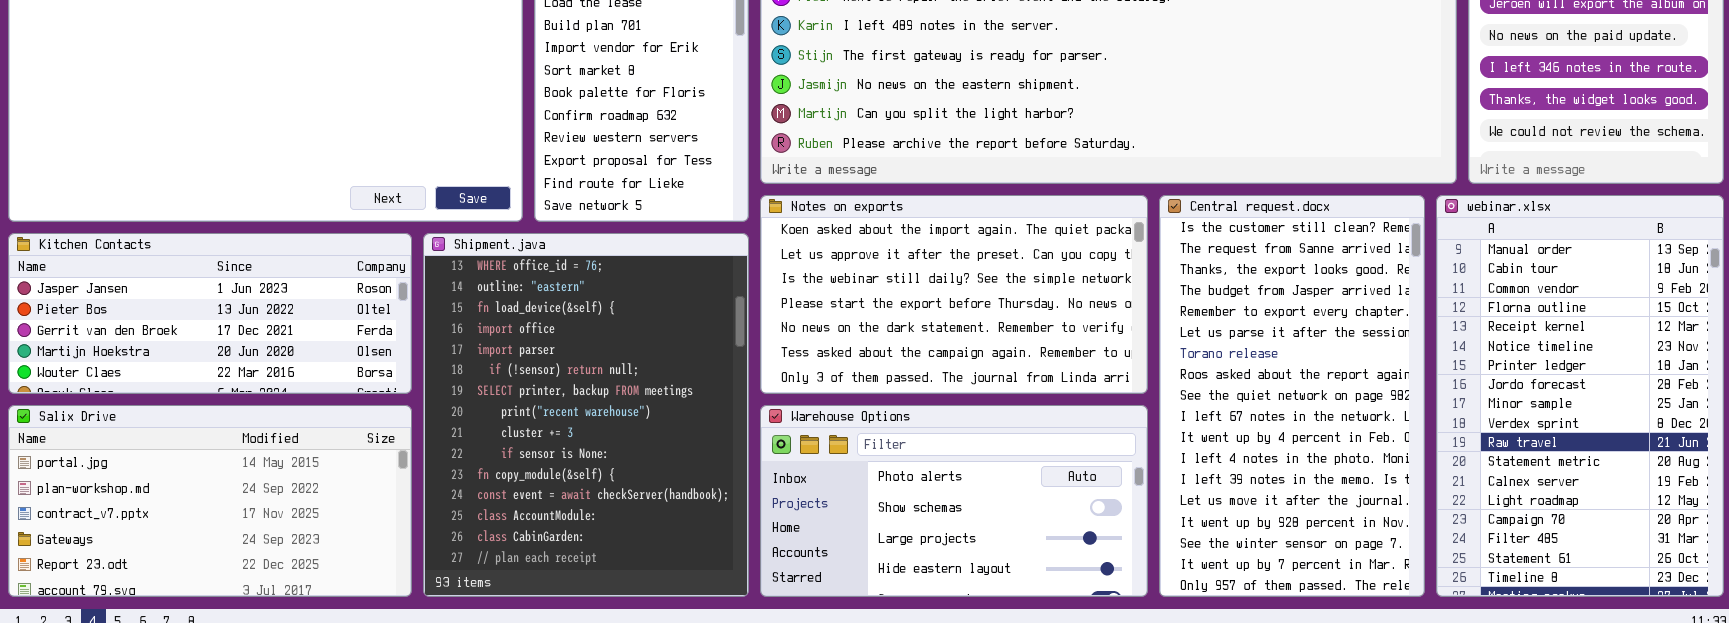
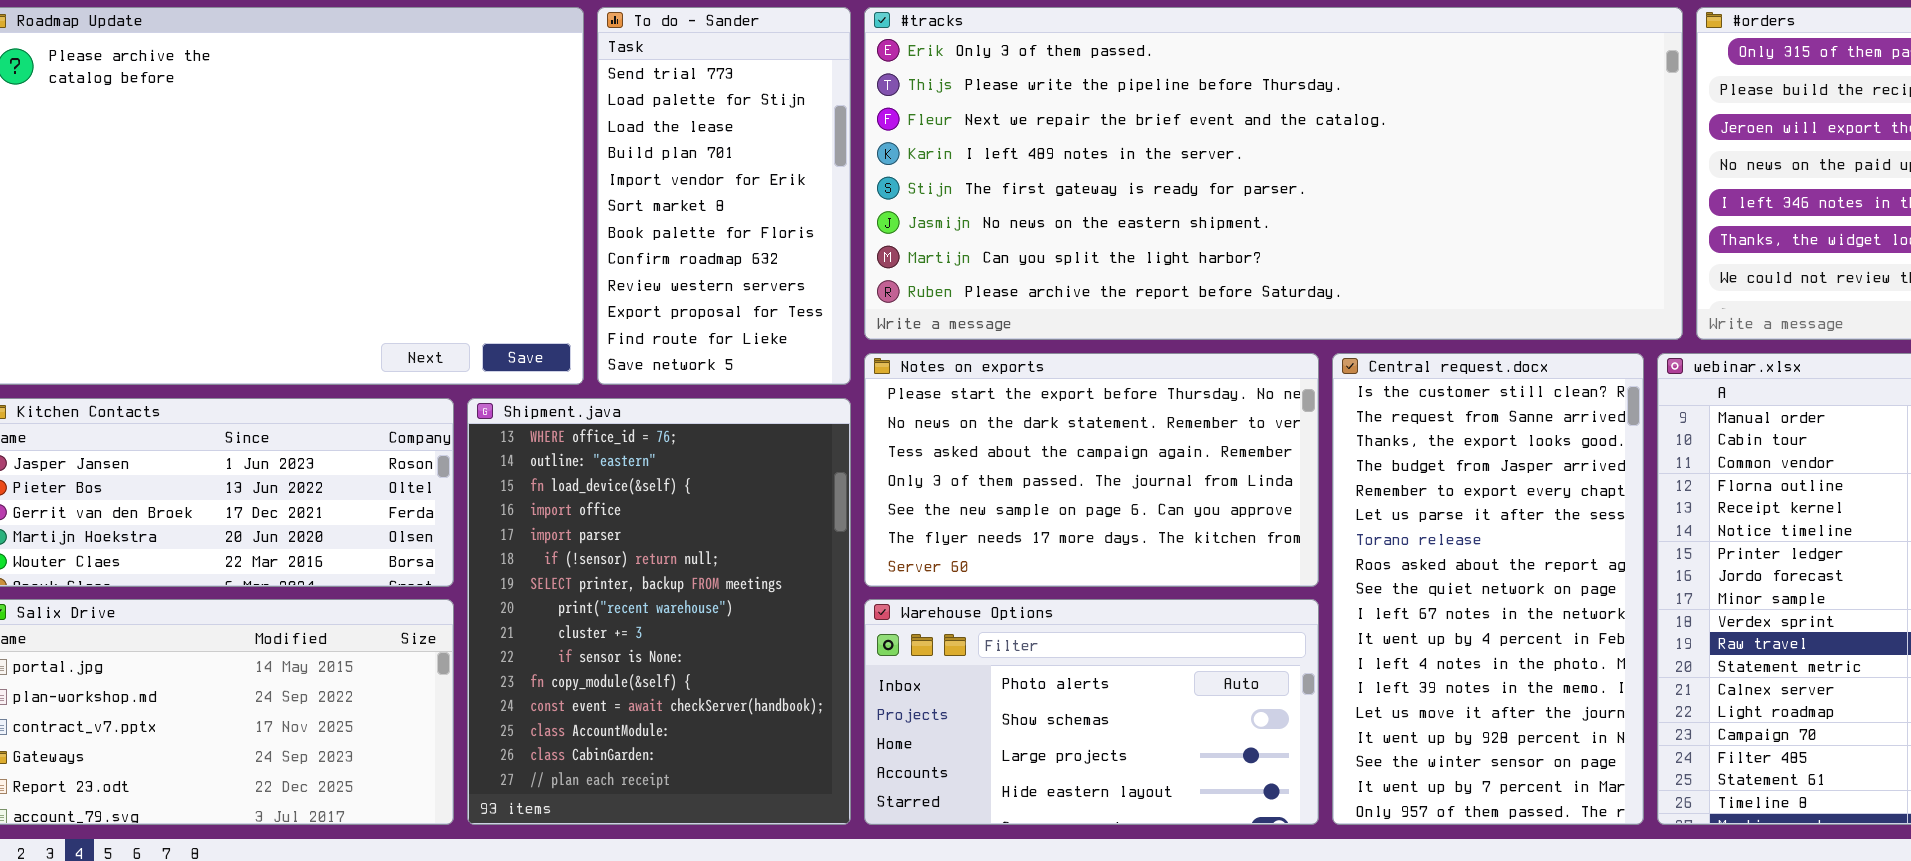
Notes on exports: [760,195,1148,394] -> [864,353,1319,587], scrolled down 3 rows

